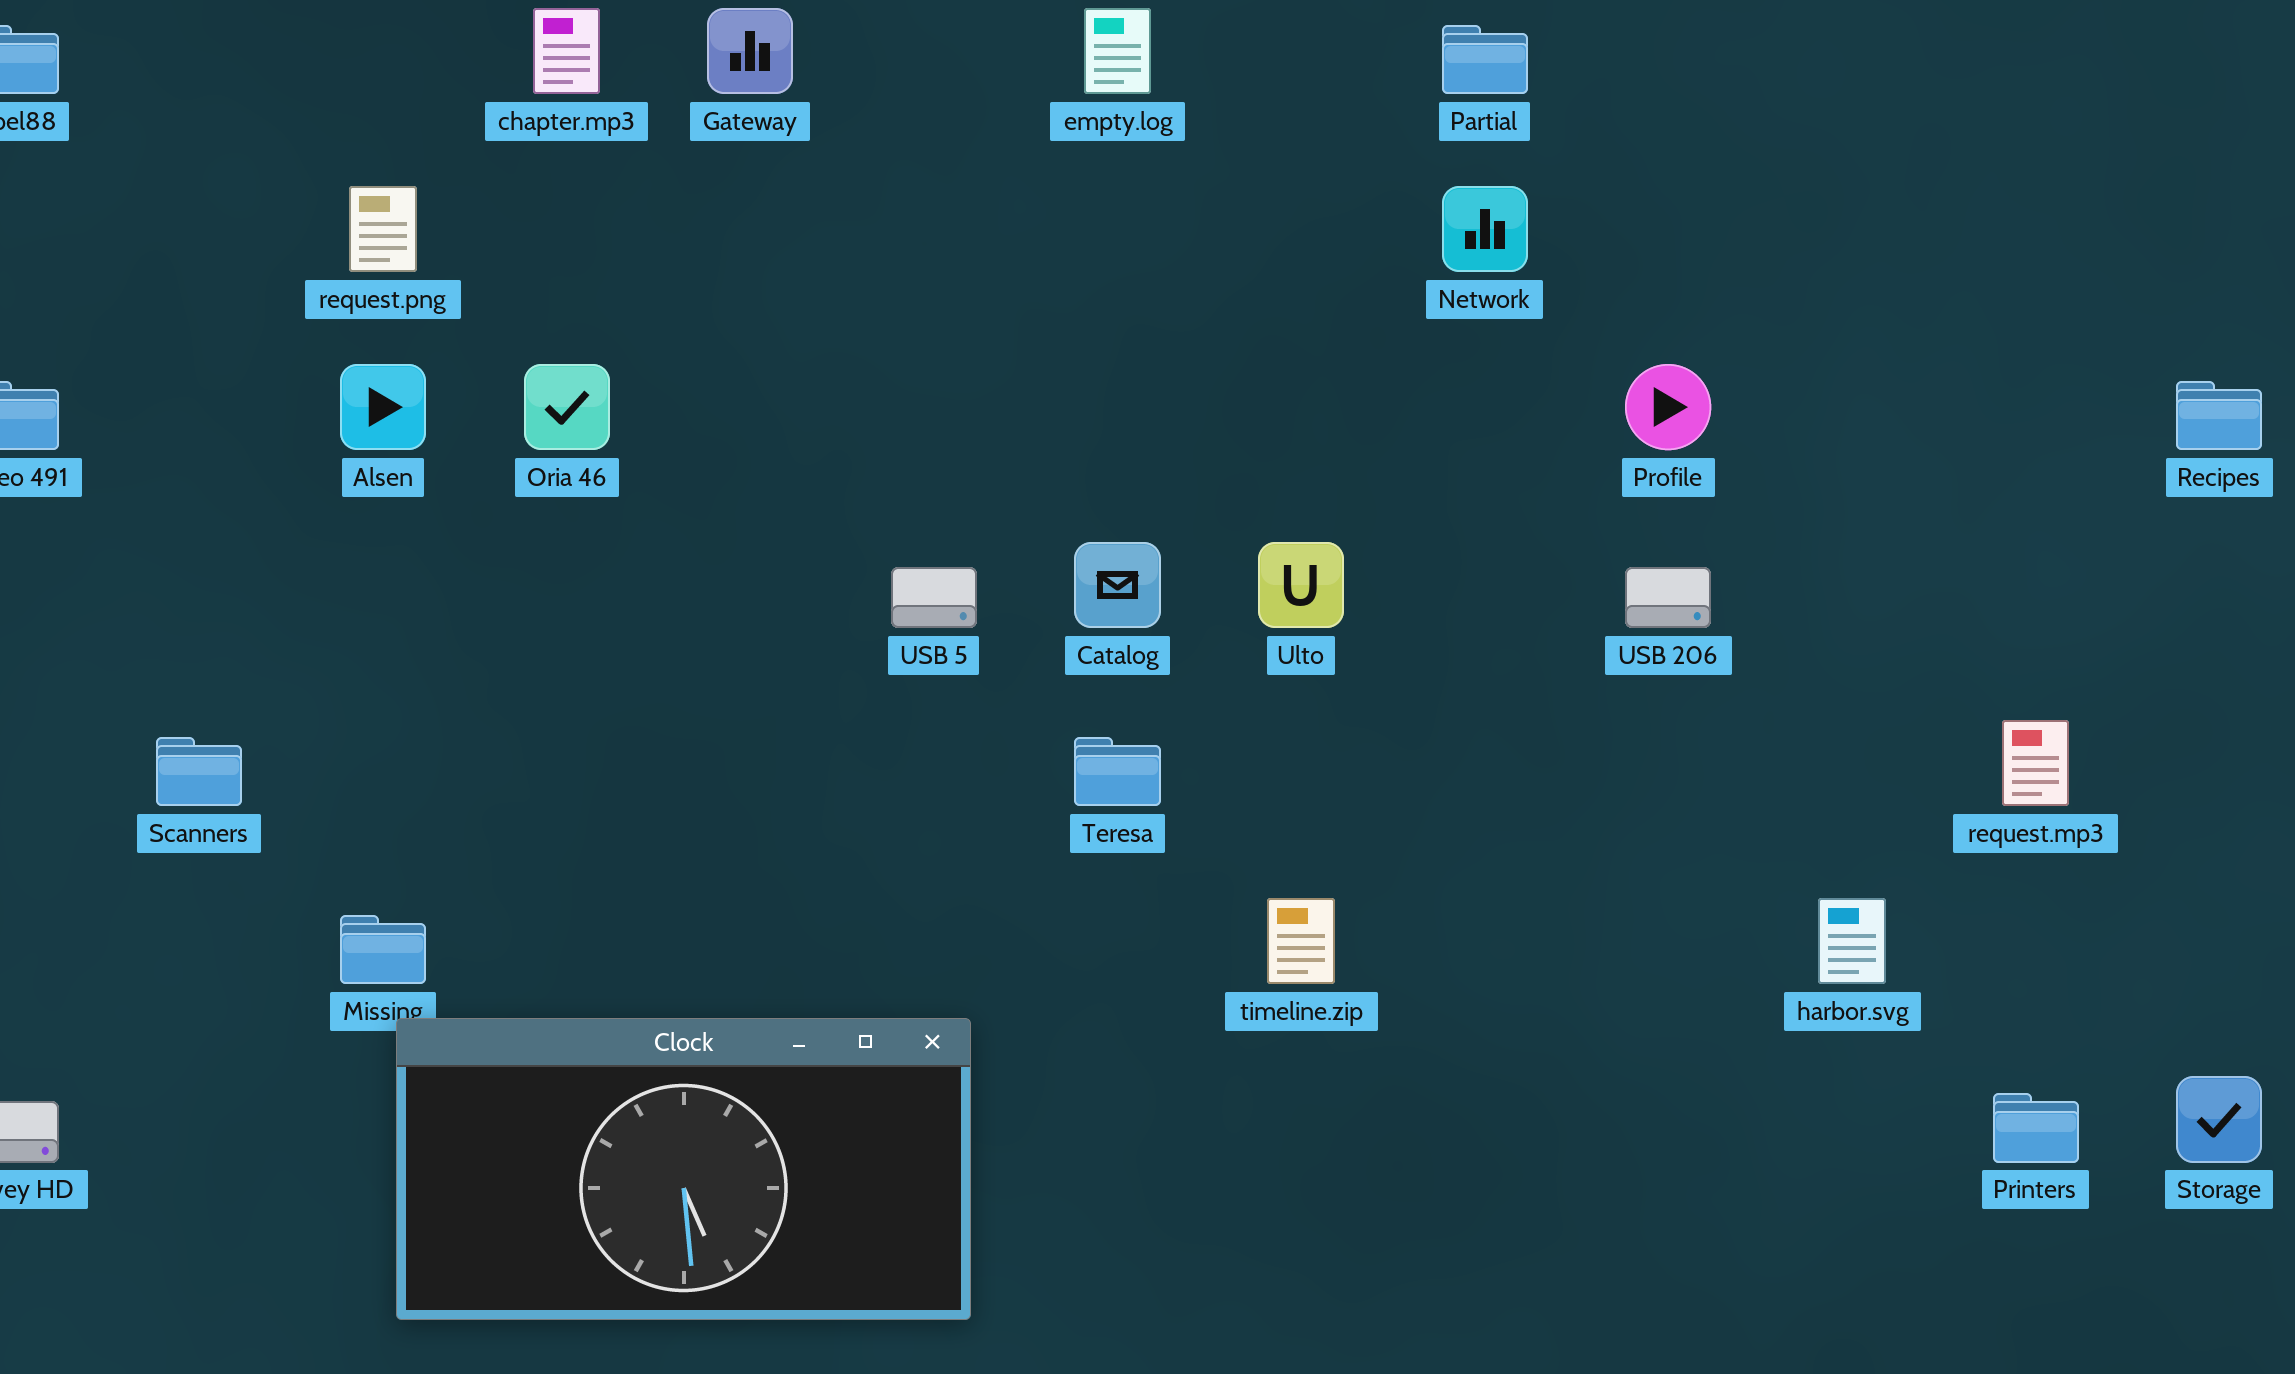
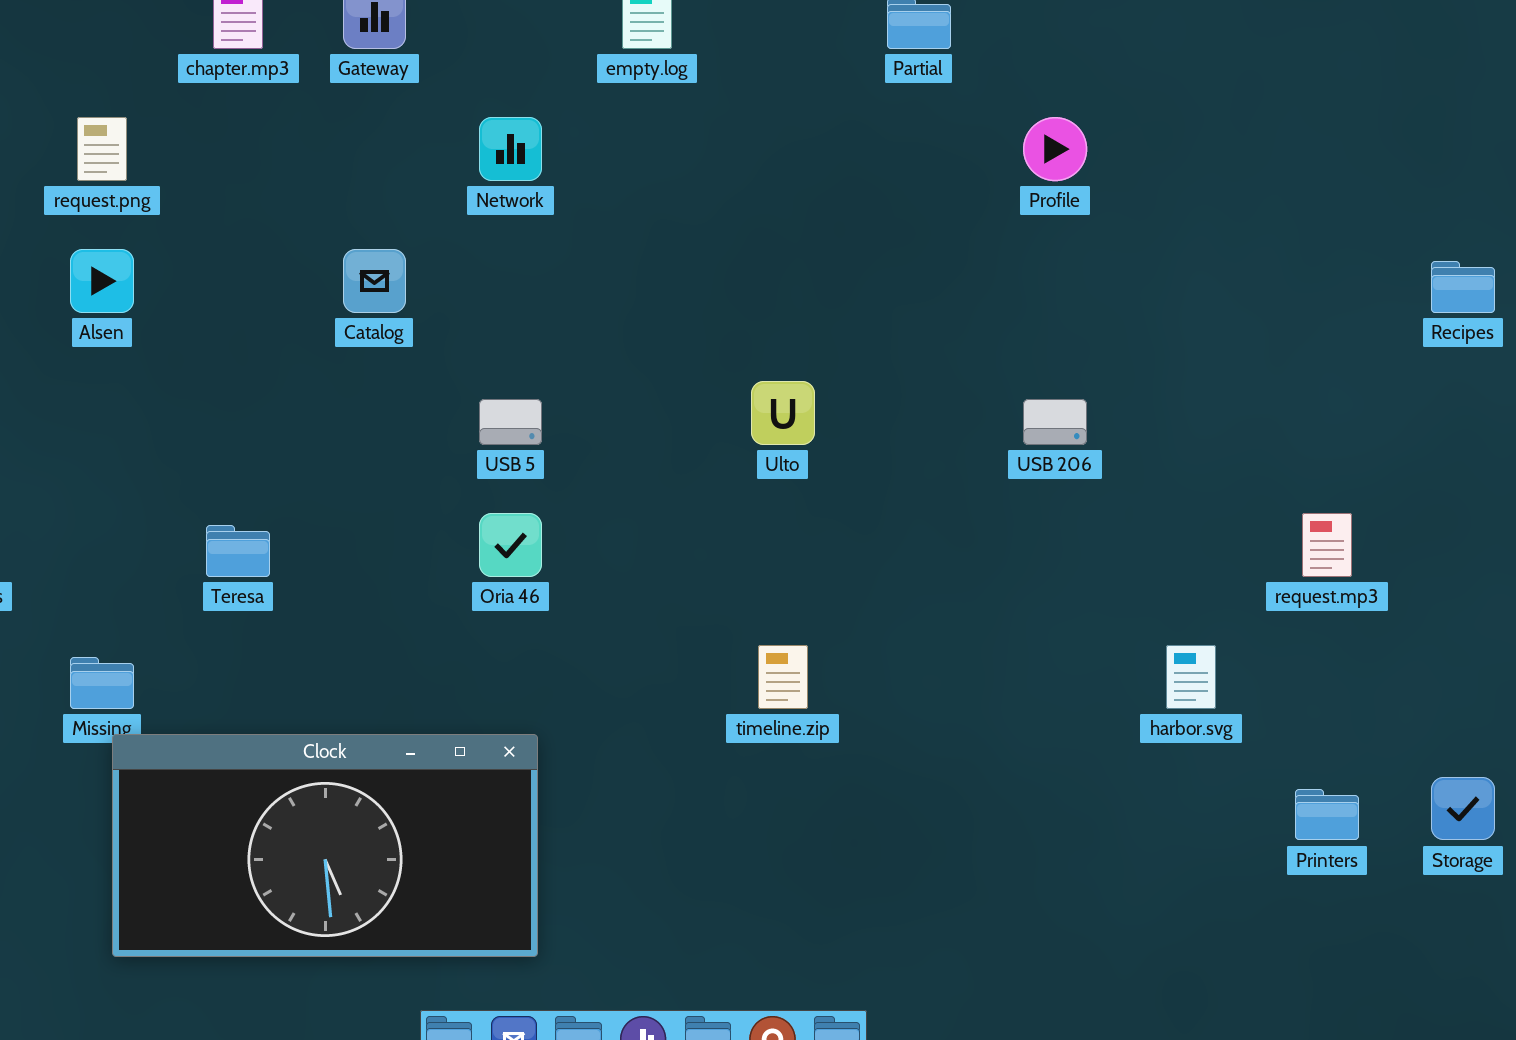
Network: [1442,186,1528,272] -> [479,117,542,181], moved
Oria 46: [524,364,610,450] -> [479,513,542,577], moved
Profile: [1625,364,1711,450] -> [1023,117,1087,181], moved
Catalog: [1074,542,1161,628] -> [343,249,406,313], moved
Teresa: [1074,737,1161,806] -> [206,525,270,577], moved

